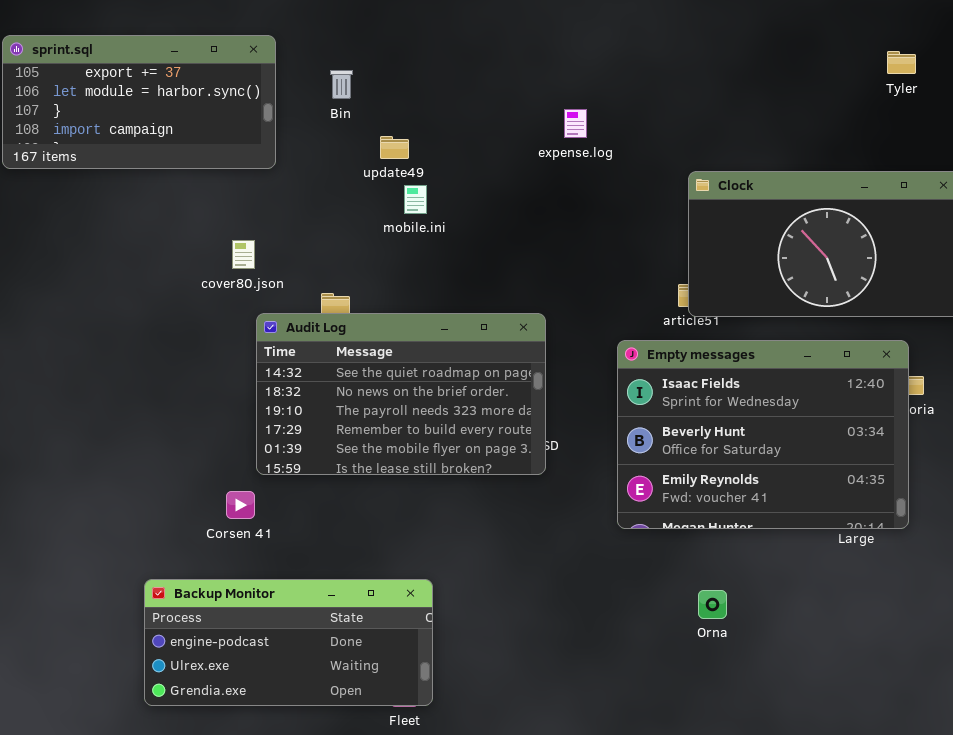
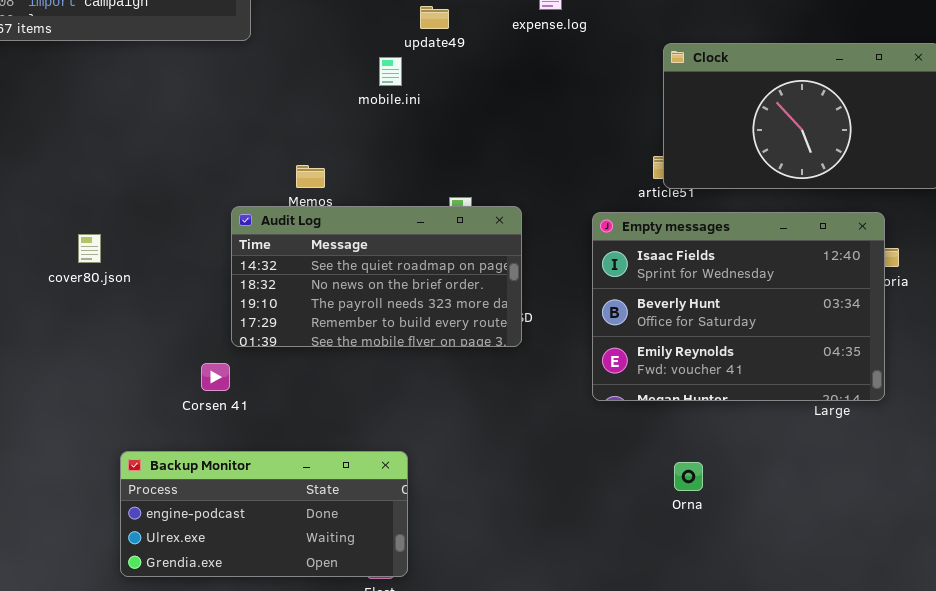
update49: [380,136,409,159] -> [420,6,449,29], moved
cover80.json: [232,240,255,269] -> [78,234,101,263], moved
Audit Log: [256,313,546,475] -> [231,206,522,347], resized

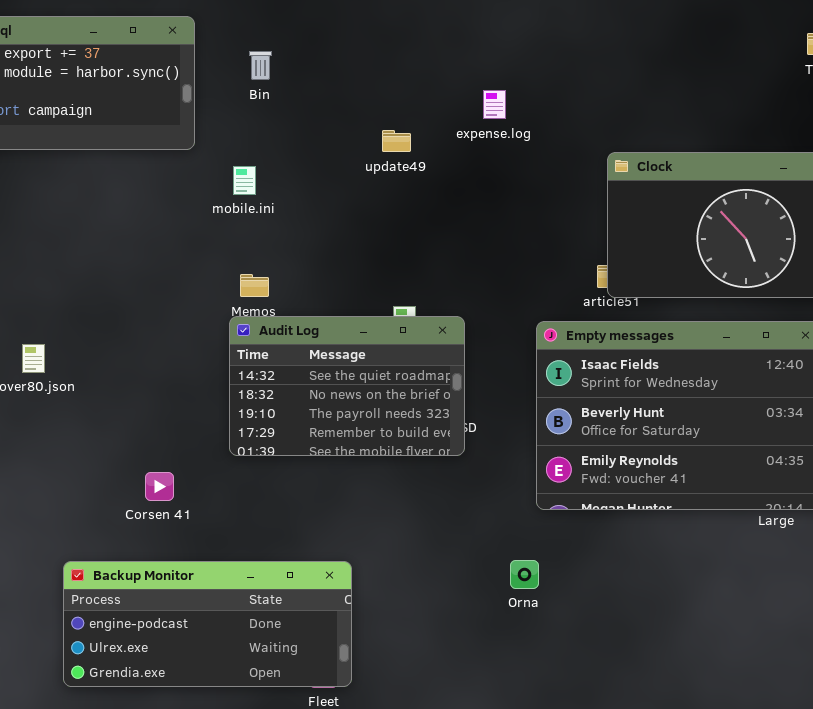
update49: [420,6,449,29] -> [382,130,411,152], moved
mobile.ini: [379,57,402,86] -> [233,166,256,195], moved
Audit Log: [231,206,522,347] -> [229,316,465,456], resized
Orna: [674,462,703,491] -> [510,560,539,589], moved

